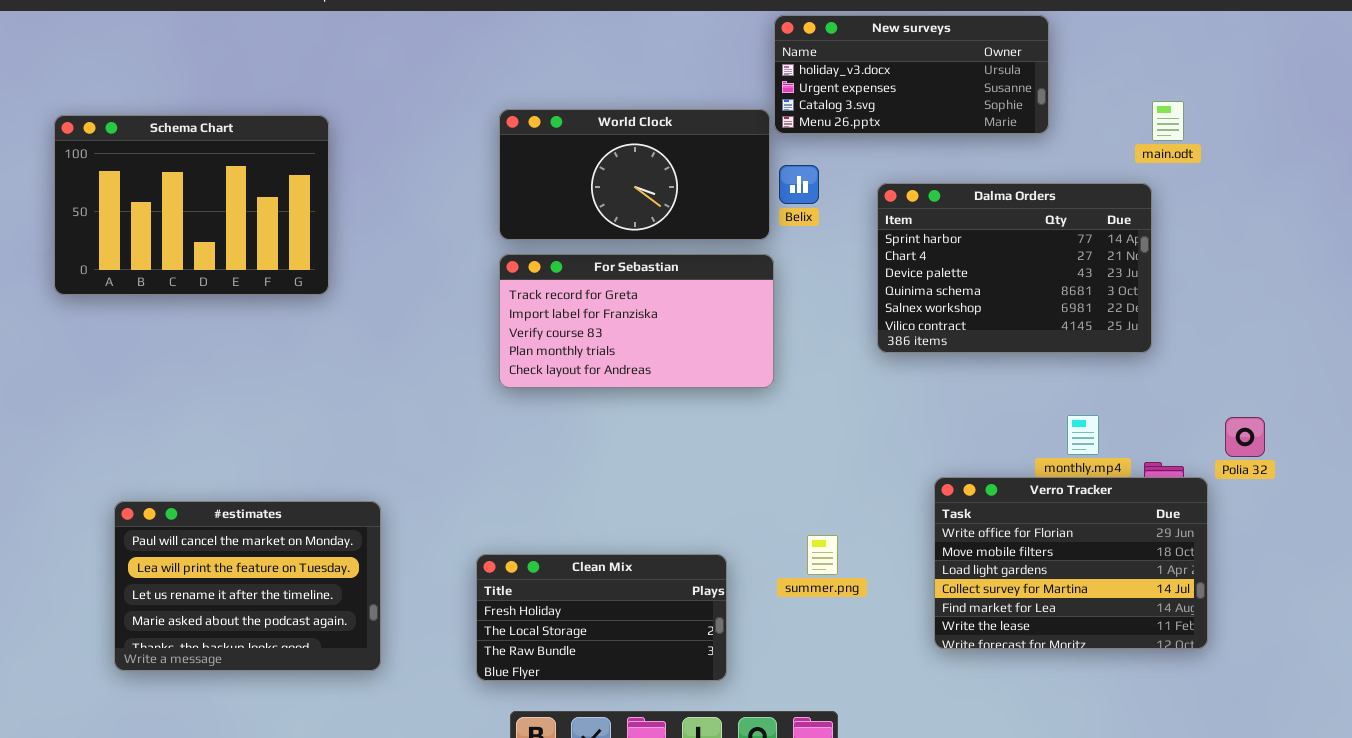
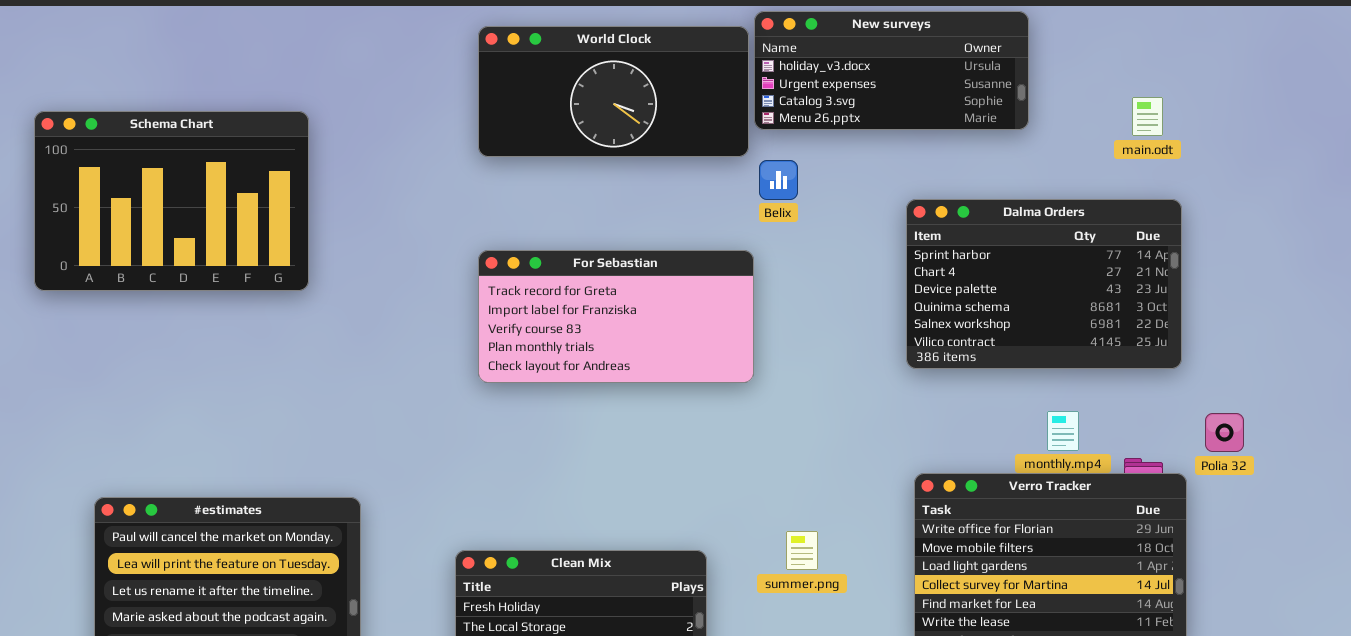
World Clock: [499,109,770,240] -> [478,26,749,157], moved
Dalma Orders: [877,183,1152,353] -> [906,199,1182,369], moved

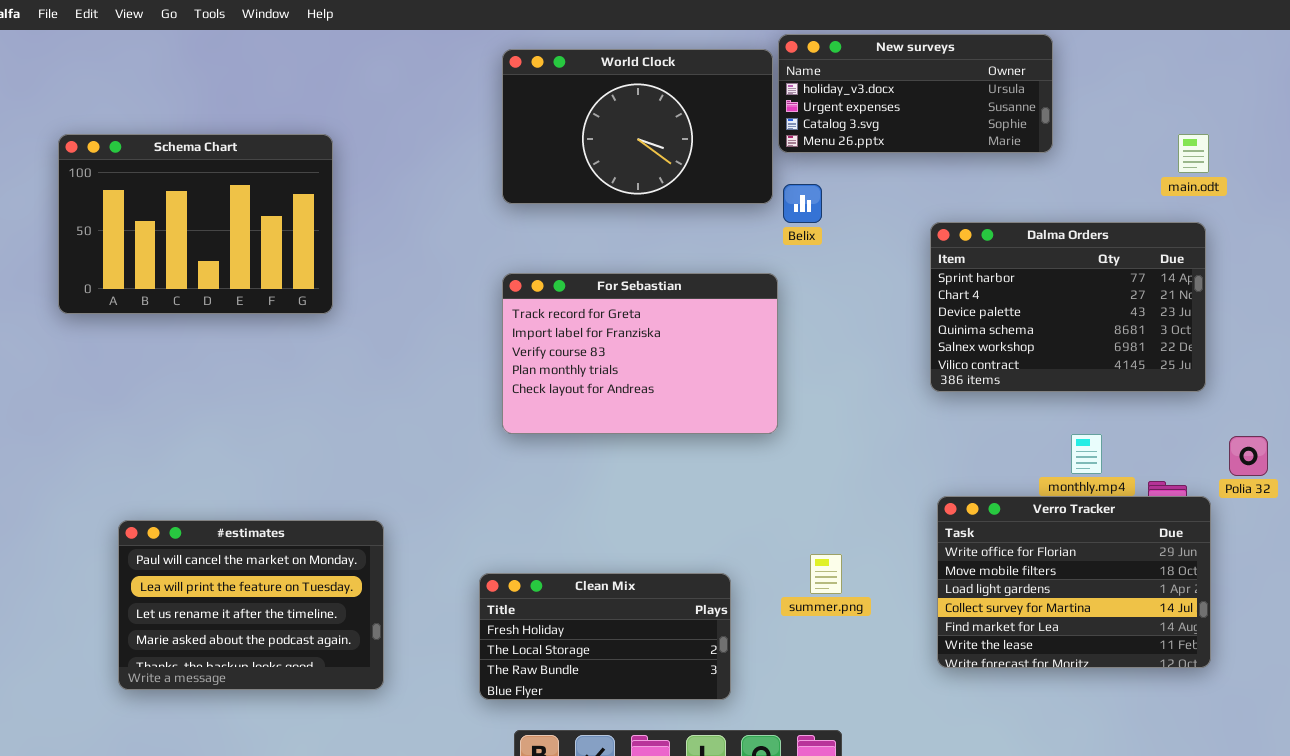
World Clock: [478,26,749,157] -> [502,49,773,204], resized
main.odt: [1132,97,1163,136] -> [1178,134,1209,173], moved
For Sebastian: [478,250,754,383] -> [502,273,778,434], resized

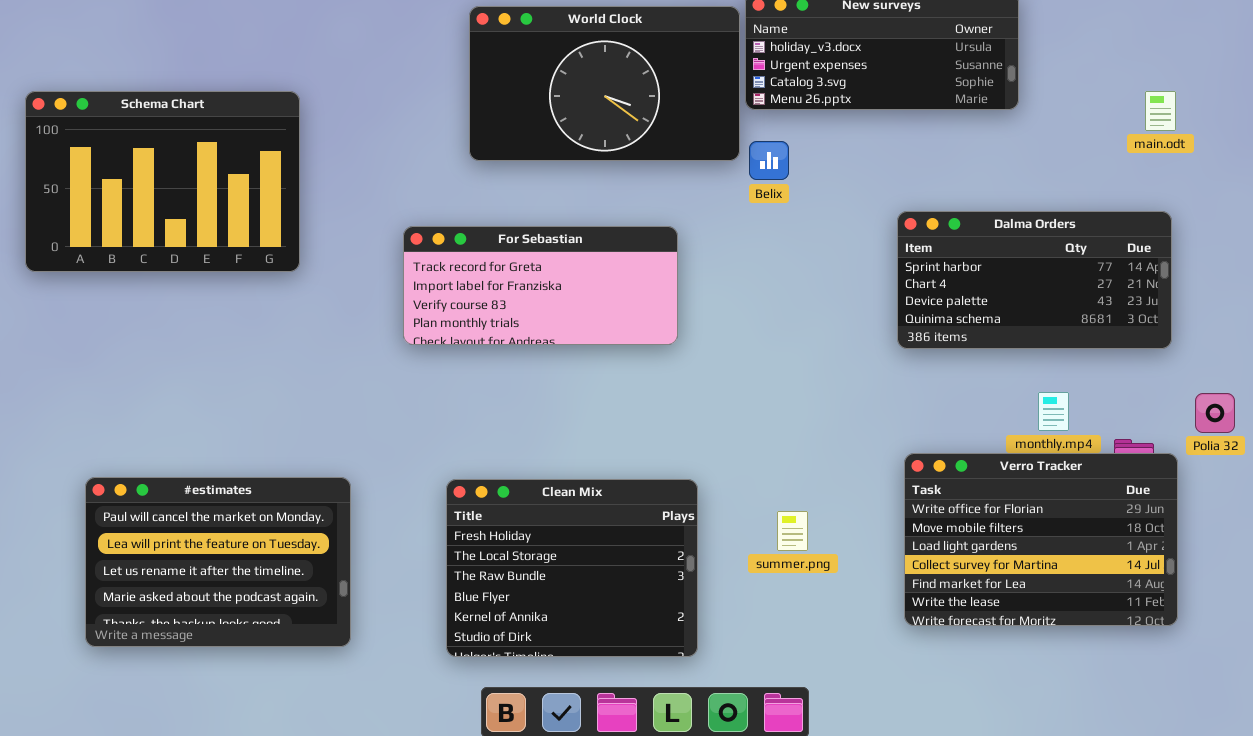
Dalma Orders: [930,222,1206,392] -> [897,211,1172,349], resized
For Sebastian: [502,273,778,434] -> [403,226,678,345], moved, resized
Clean Mix: [479,573,731,700] -> [446,479,698,657], resized

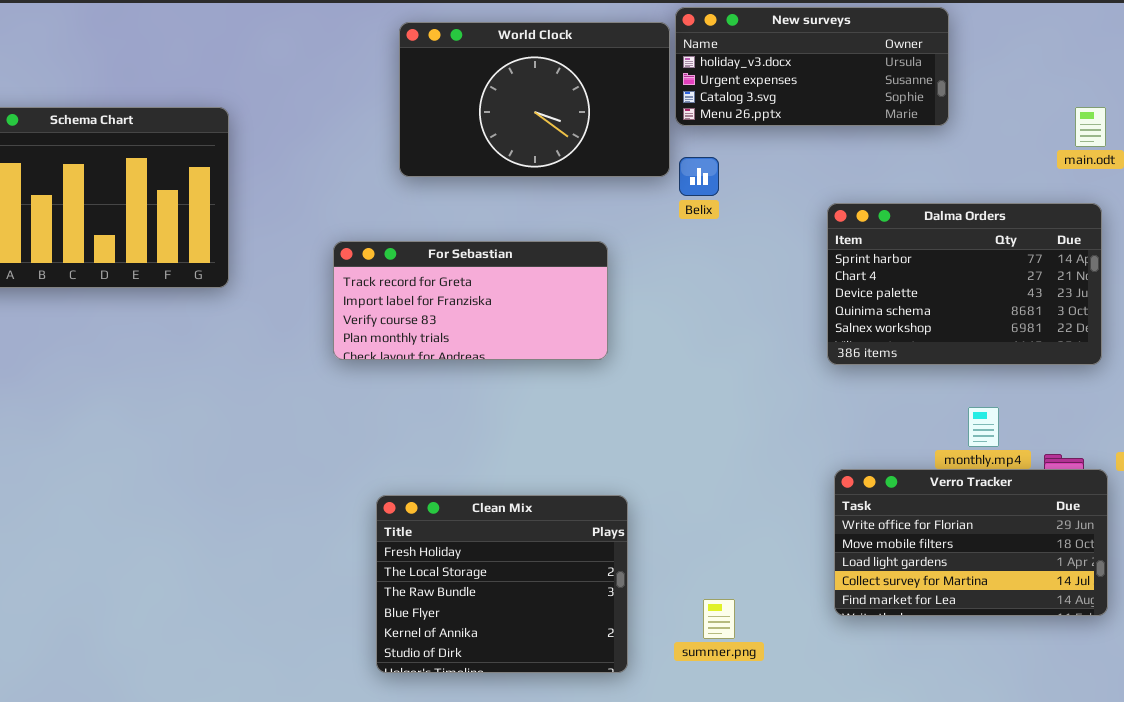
Dalma Orders: [897,211,1172,349] -> [827,203,1102,365], resized
Verro Tracker: [904,453,1178,626] -> [834,469,1108,616], resized
#estimates: [85,477,351,647] -> none, closed
summer.png: [777,511,808,551] -> [703,599,735,639], moved

